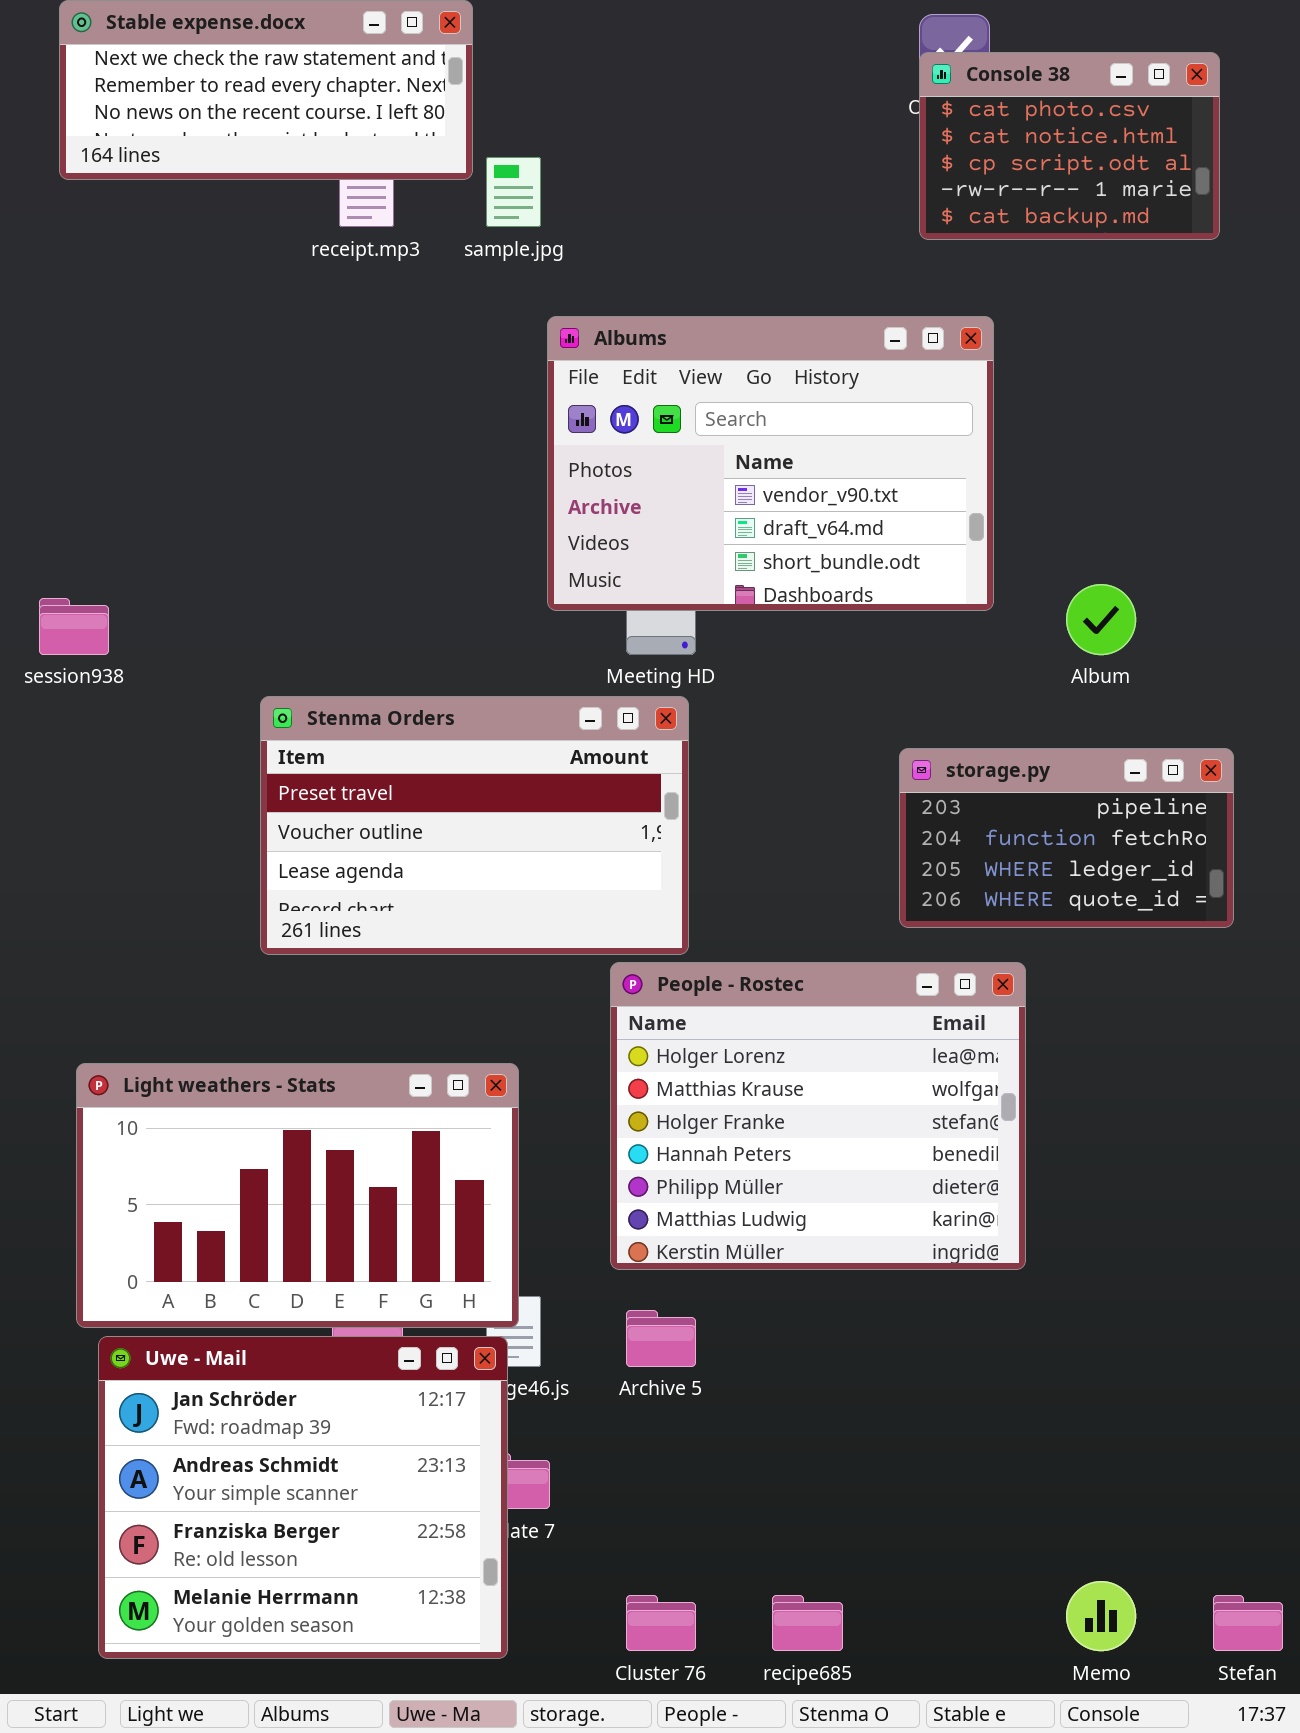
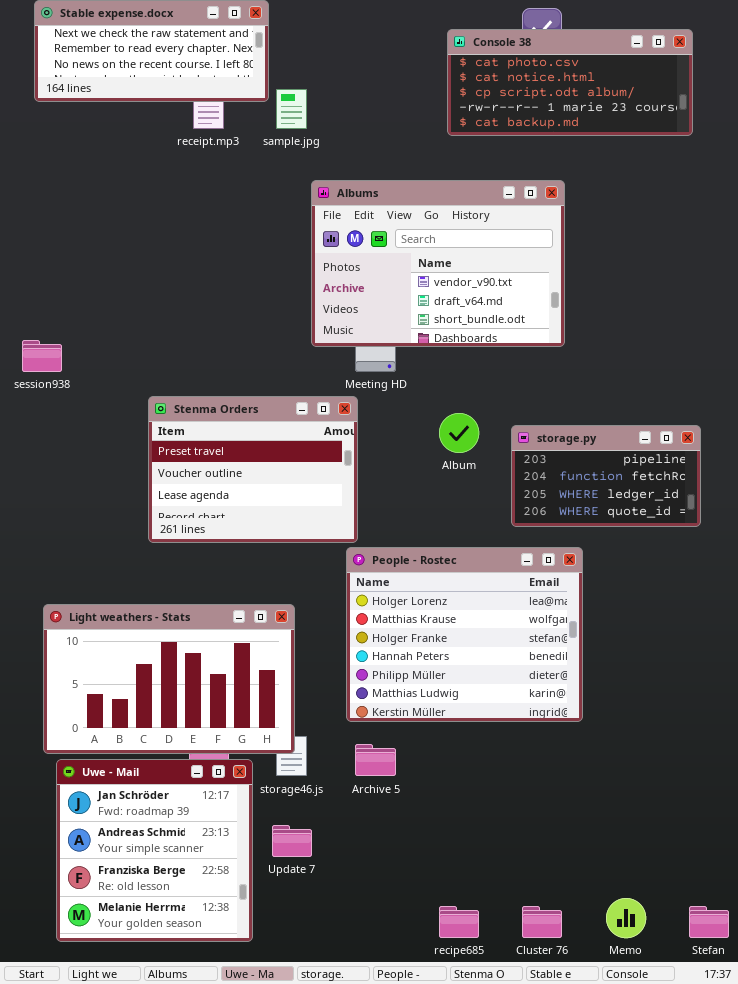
Console 38: [919,52,1220,240] -> [447,29,693,136], resized
Album: [1066,584,1136,655] -> [439,413,479,453], moved
Stenma Orders: [260,696,689,955] -> [148,396,358,543], resized
Uwe - Mail: [98,1336,508,1659] -> [56,759,253,942], resized
Cluster 76: [626,1595,696,1651] -> [522,906,562,938], moved

